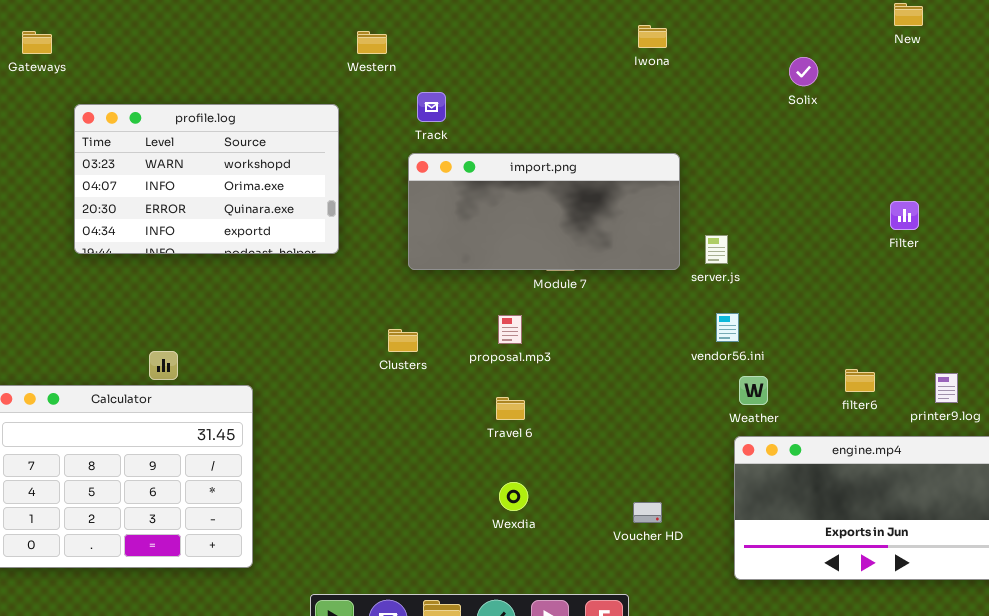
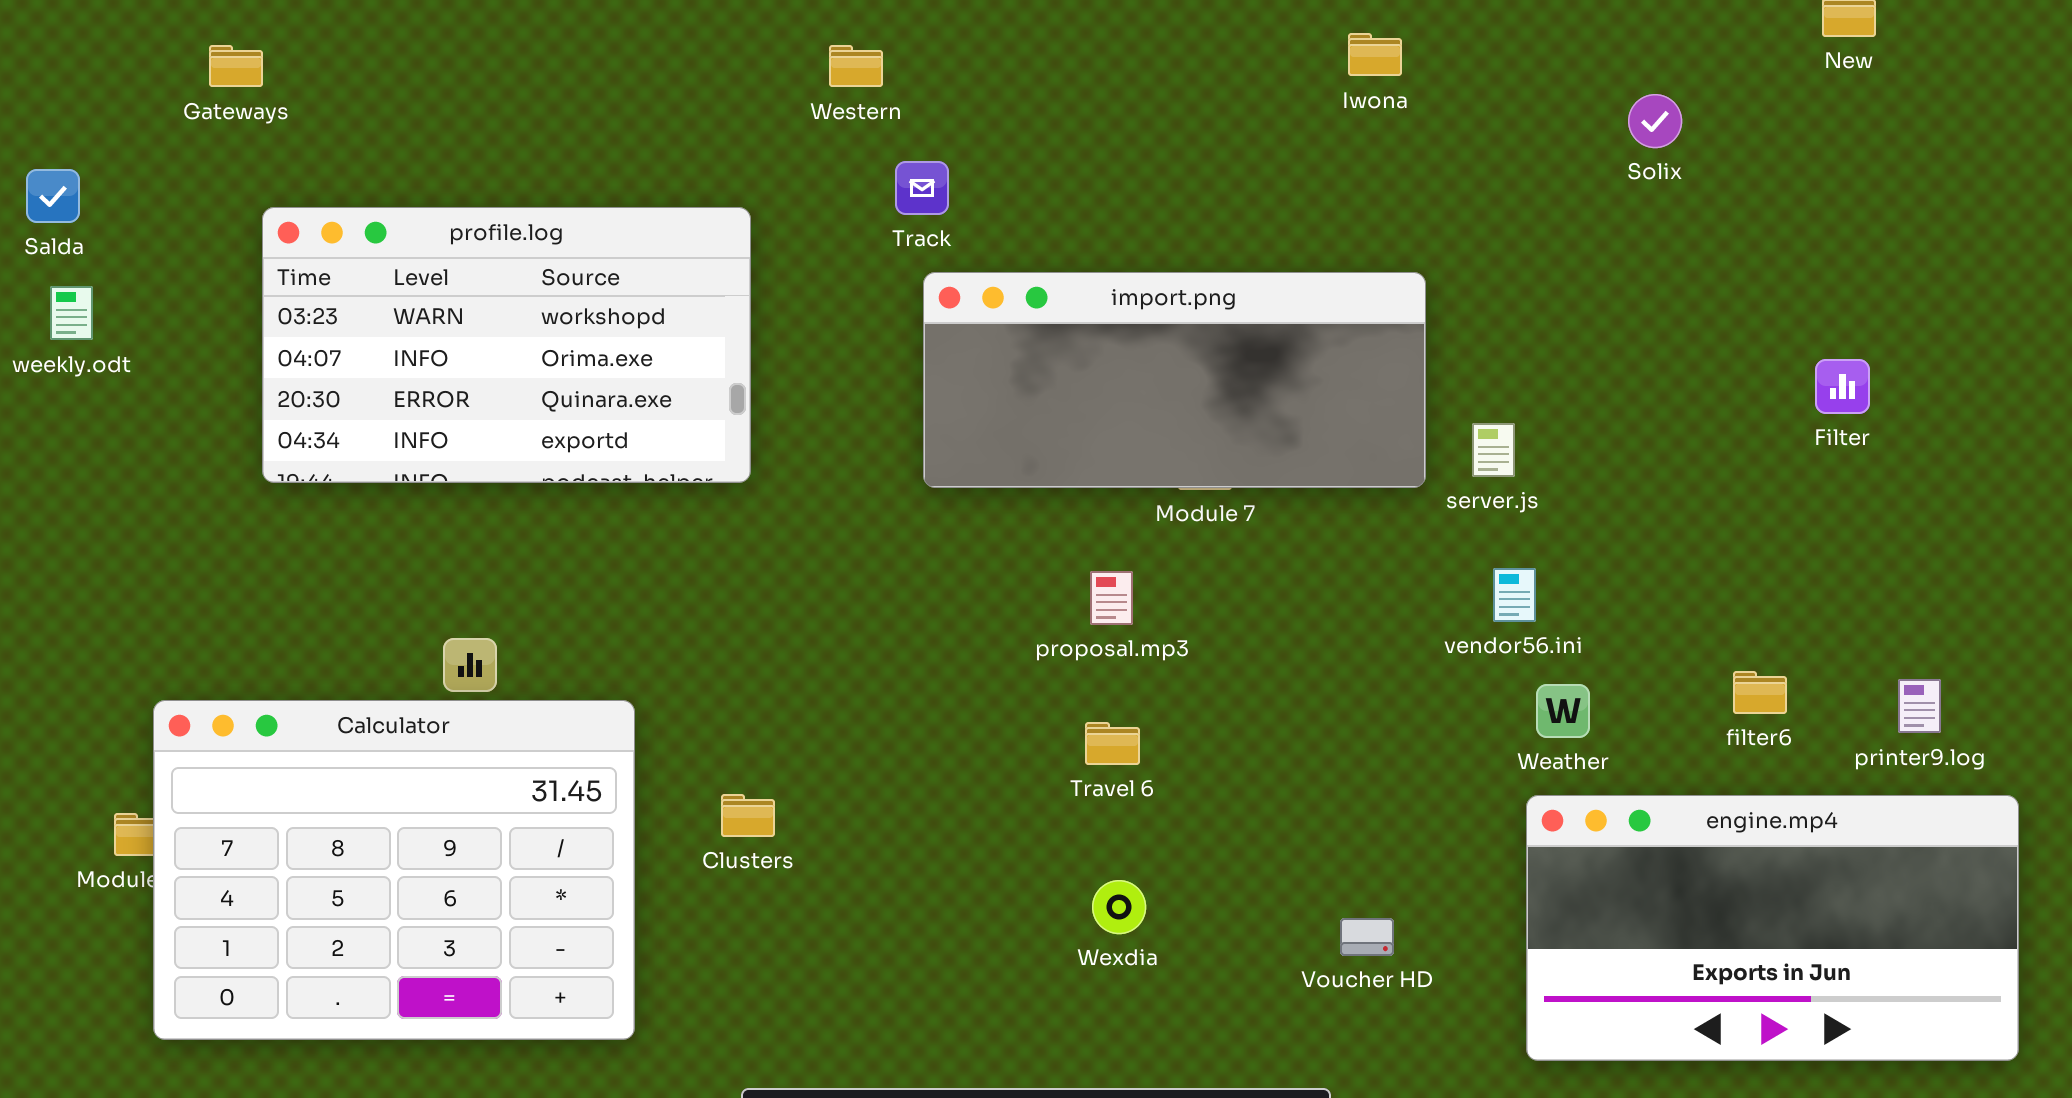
Track: [417,92,446,122] -> [895,161,949,215], moved
profile.log: [74,104,339,254] -> [262,207,751,483], moved
Clusters: [388,329,418,352] -> [721,794,775,837], moved

